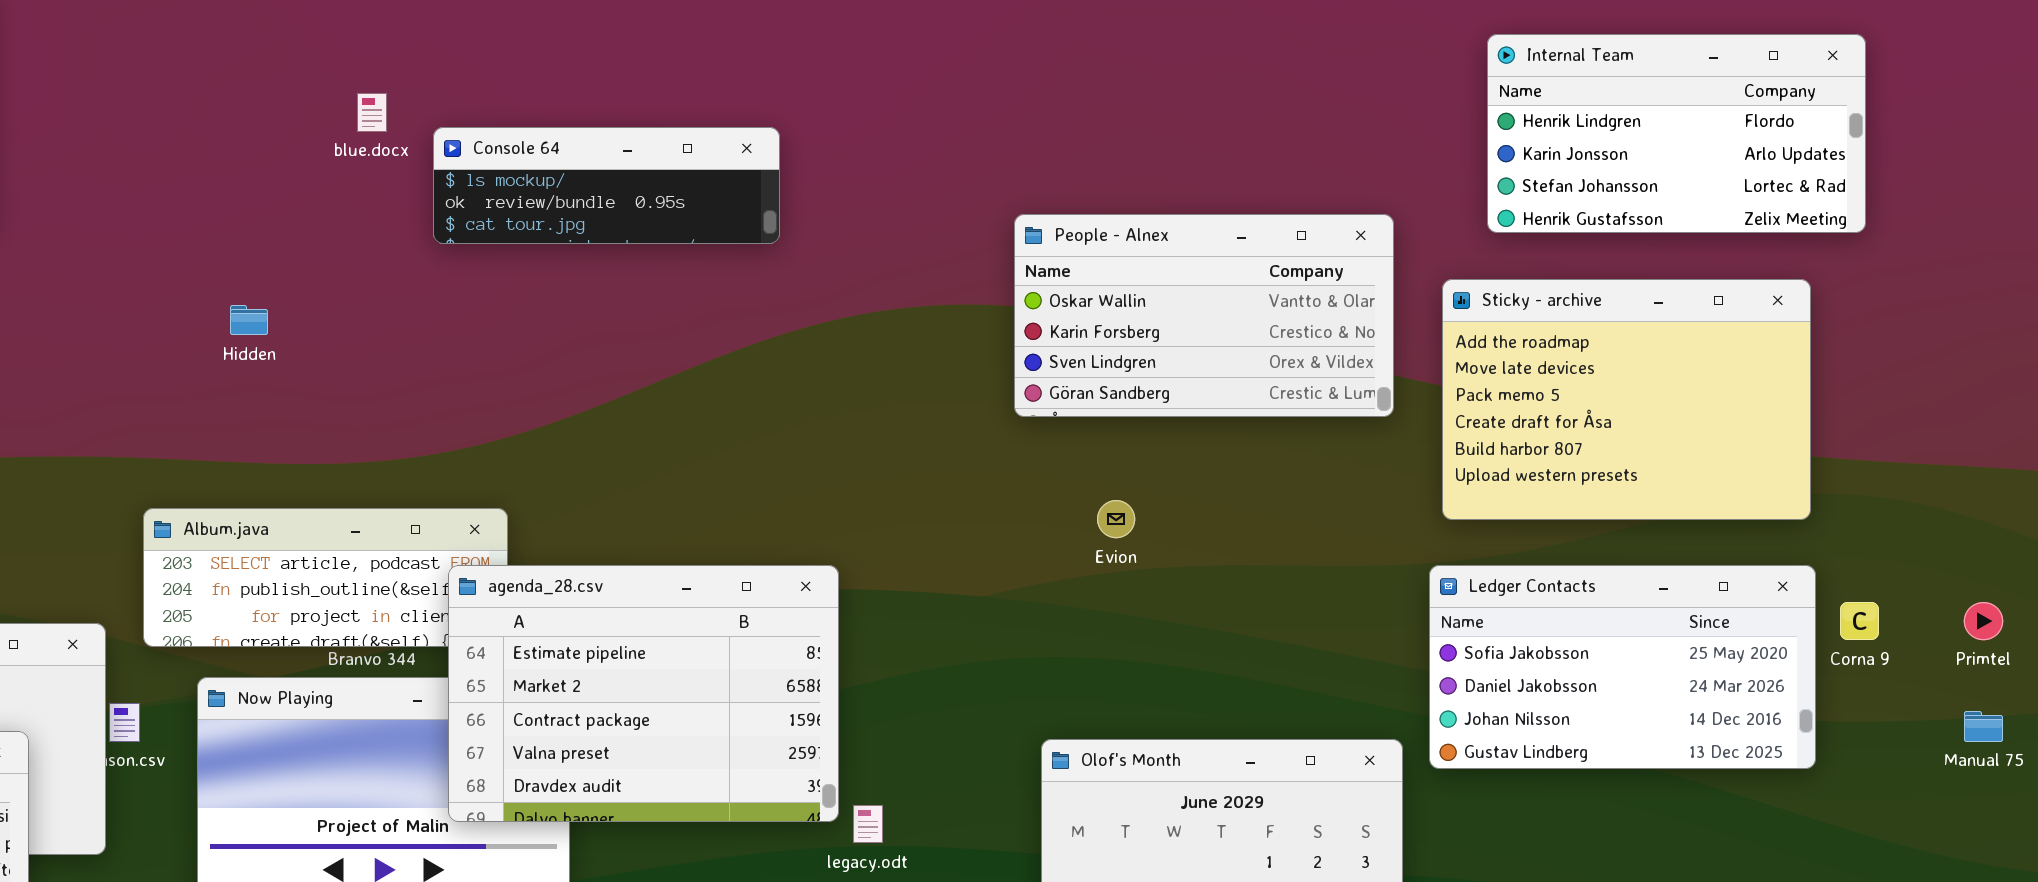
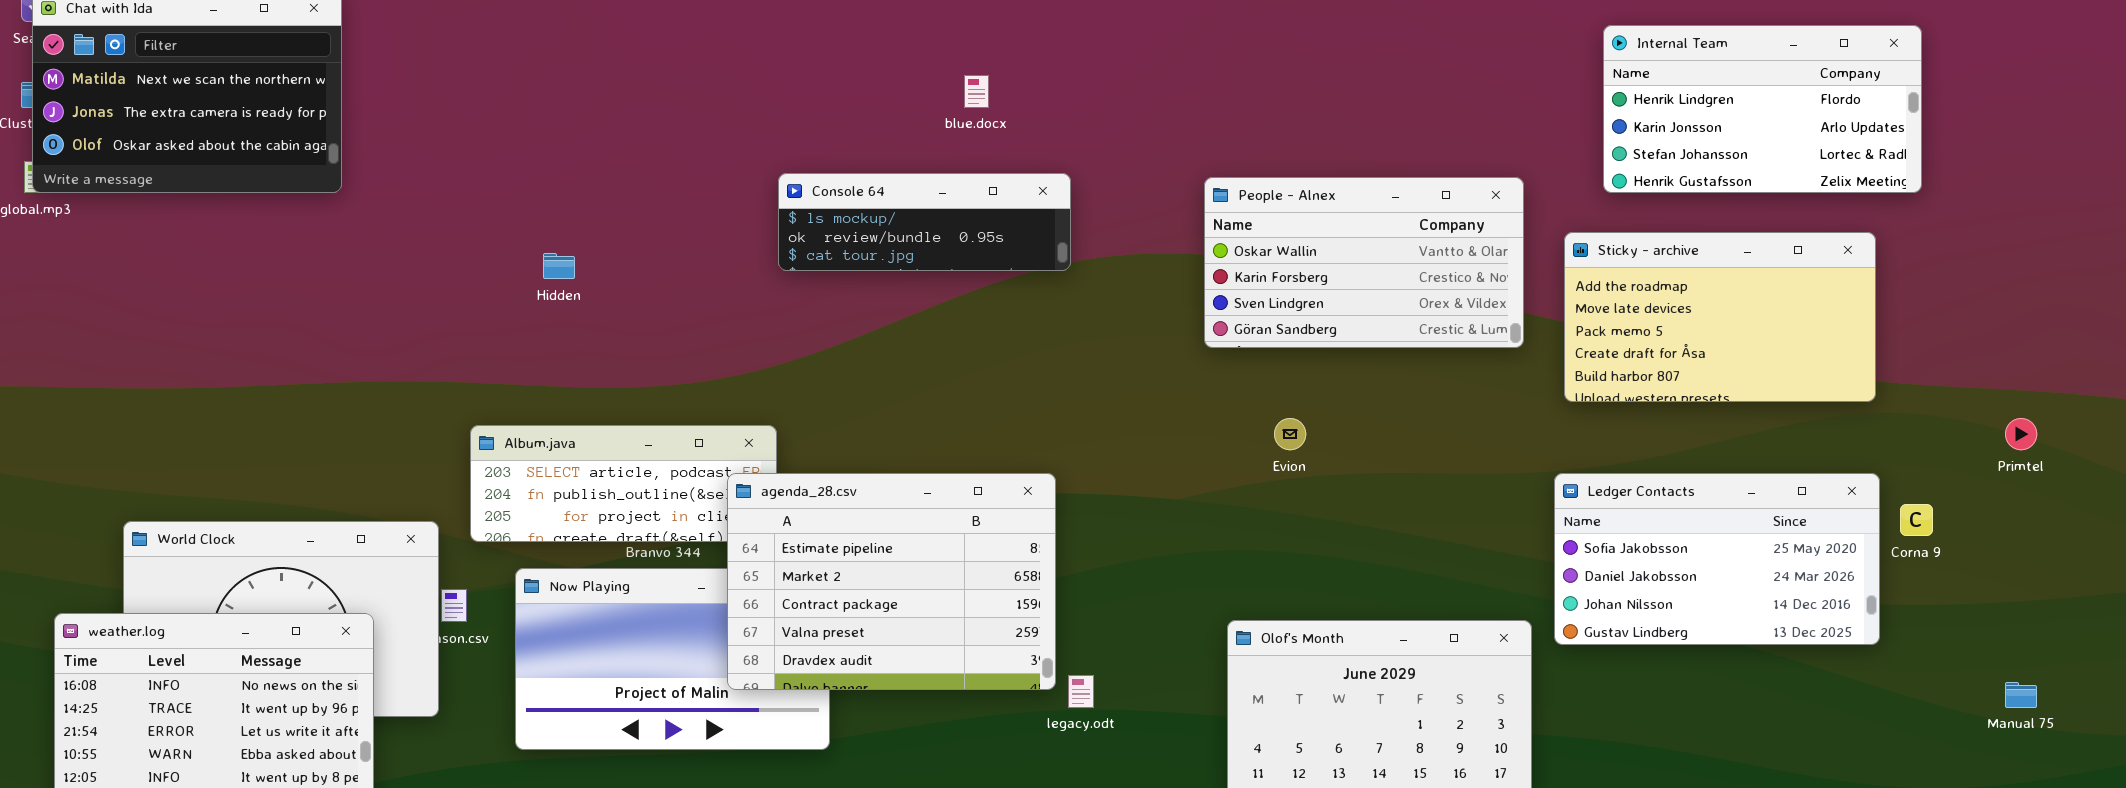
blue.docx: [357,93,387,132] -> [964,75,989,108], moved
Console 64: [433,127,780,244] -> [778,173,1071,271], moved
Sticky - archive: [1442,279,1811,520] -> [1564,232,1876,402], resized
Primtel: [1964,602,2003,640] -> [2005,418,2037,450], moved
Manual 75: [1964,711,2003,742] -> [2005,682,2037,708], moved

